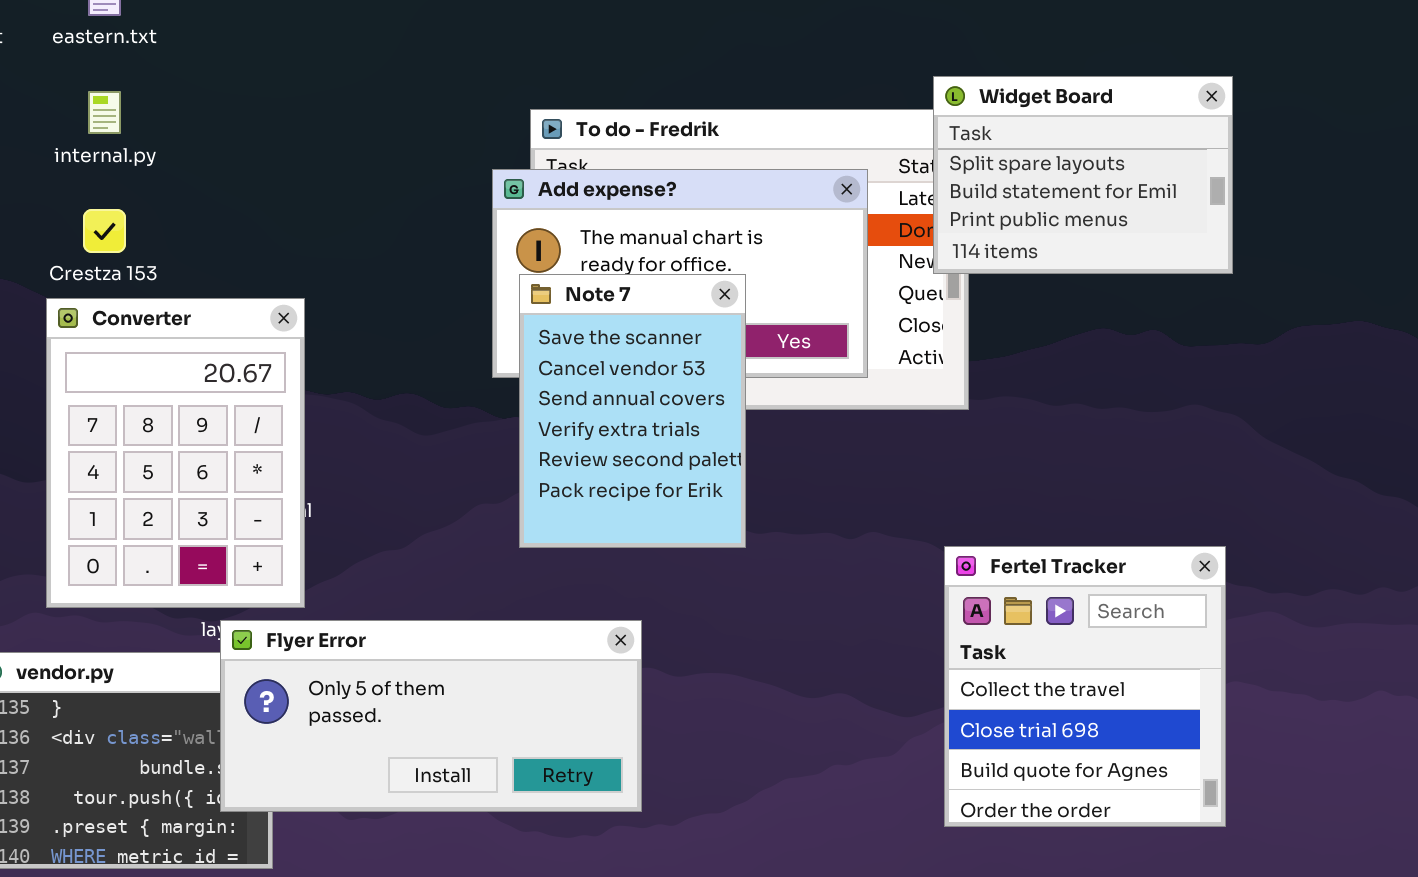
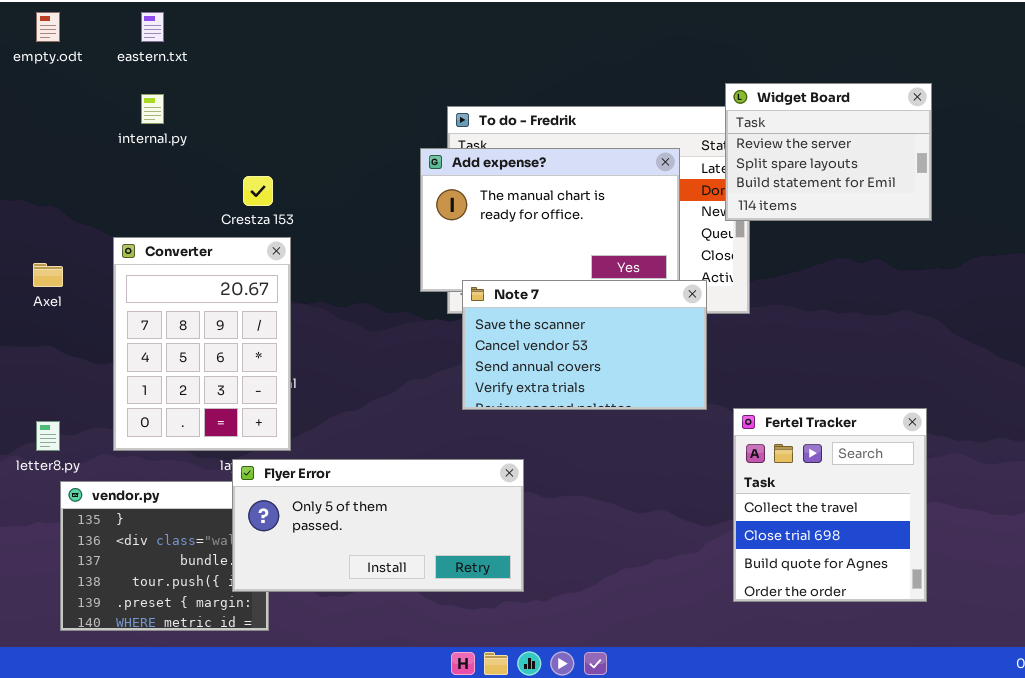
Widget Board: [933,76,1233,274] -> [725,83,932,221], scrolled up 1 row
Crestza 153: [83,209,126,253] -> [243,176,273,206], moved
Note 7: [519,274,746,548] -> [462,280,707,410], moved, resized

